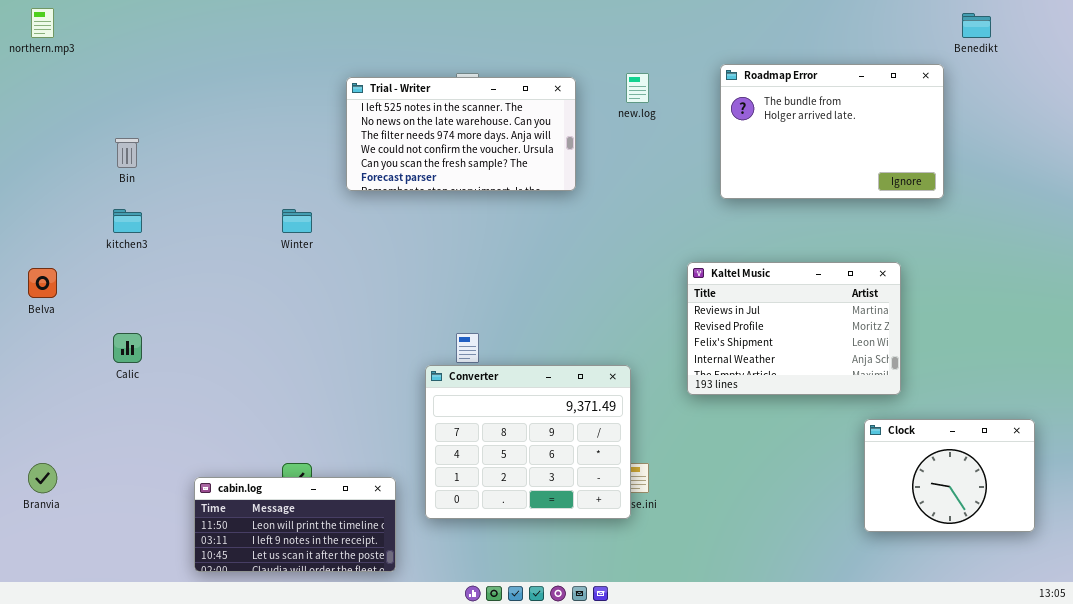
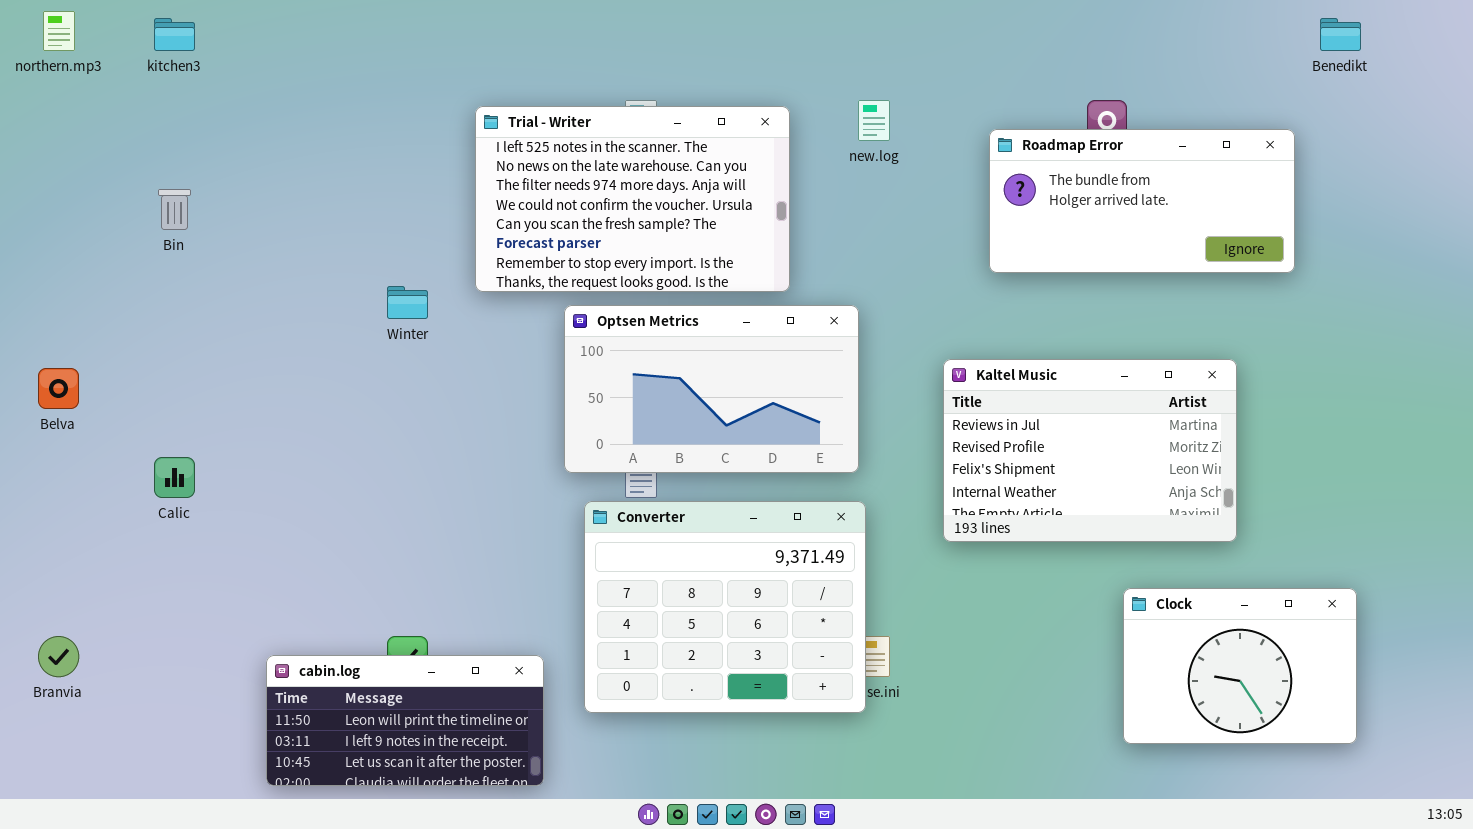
Roadmap Error: [720,64,944,199] -> [989,129,1295,273], resized
Trial - Writer: [346,77,576,191] -> [475,106,790,292], resized
kitchen3: [113,209,142,233] -> [154,18,195,51], moved
Optsen Metrics: none -> [564,305,859,473], opened
Clock: [864,419,1035,532] -> [1123,588,1357,744], moved

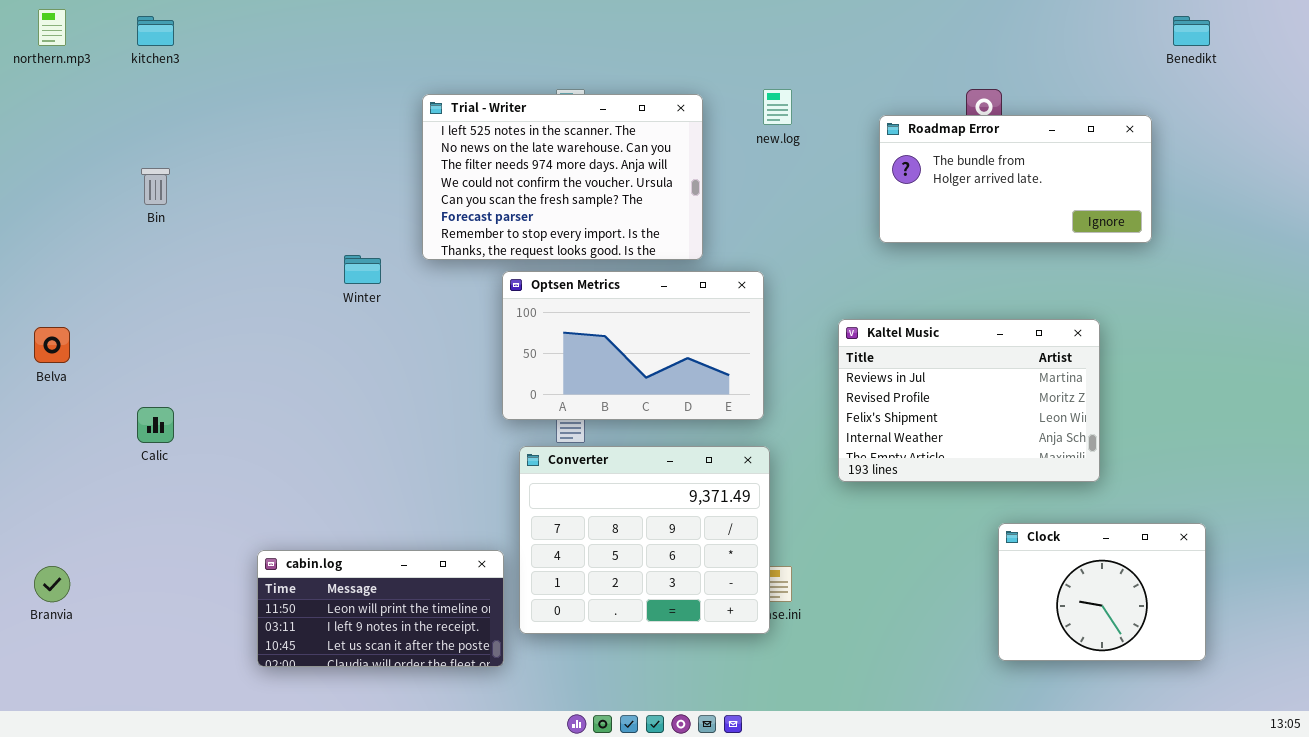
cabin.log: [266,655,544,786] -> [257,550,504,667], moved

